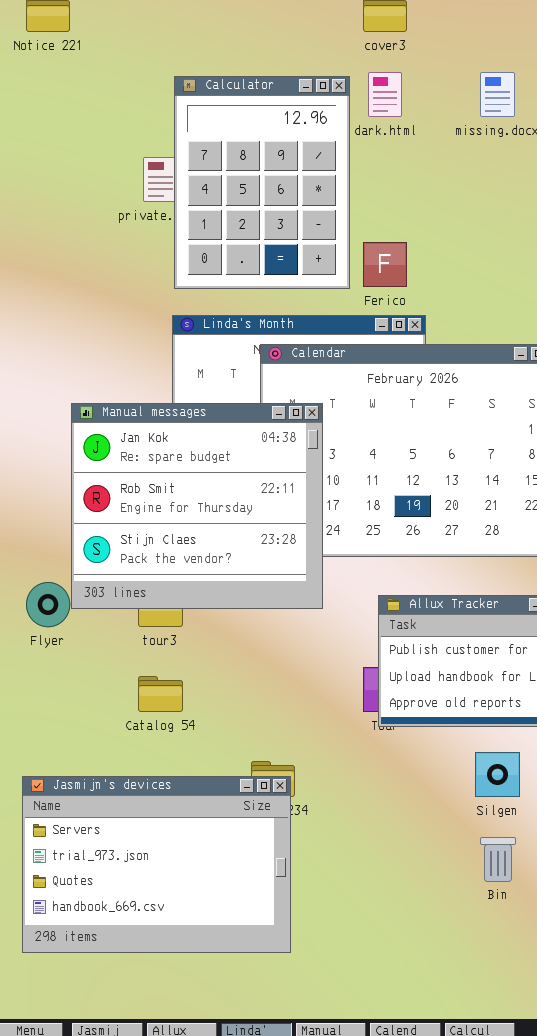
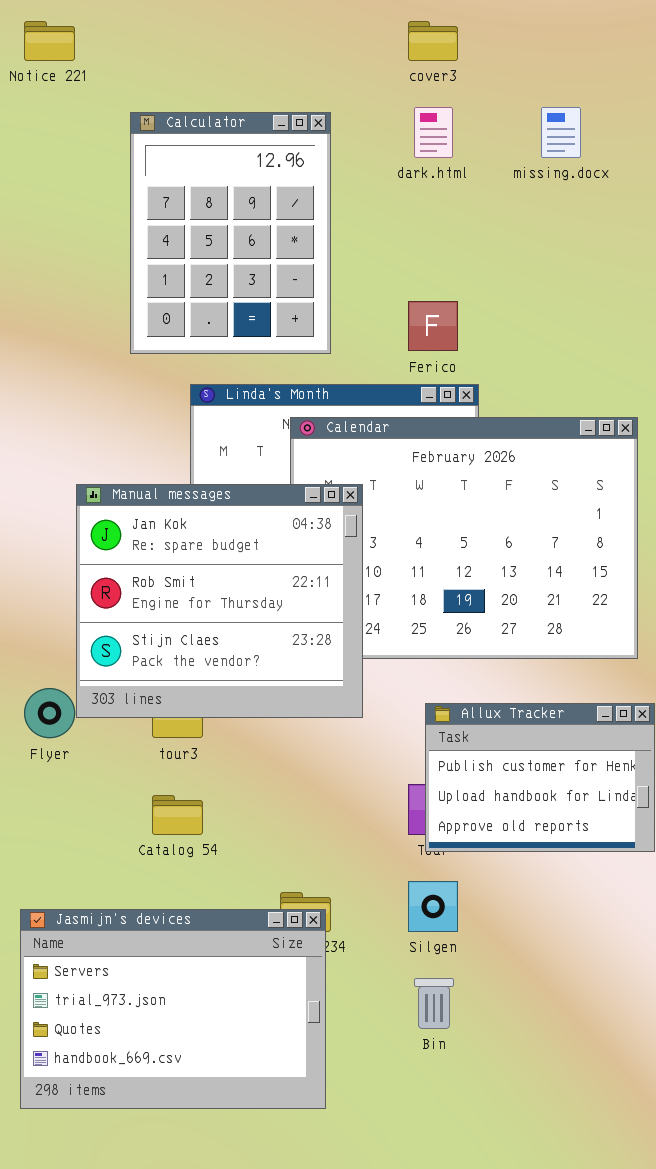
Calculator: [174,76,350,289] -> [130,112,331,354], moved
Silgen: [475,752,520,797] -> [408,881,458,932], moved
Bin: [480,837,516,882] -> [414,978,454,1029], moved

